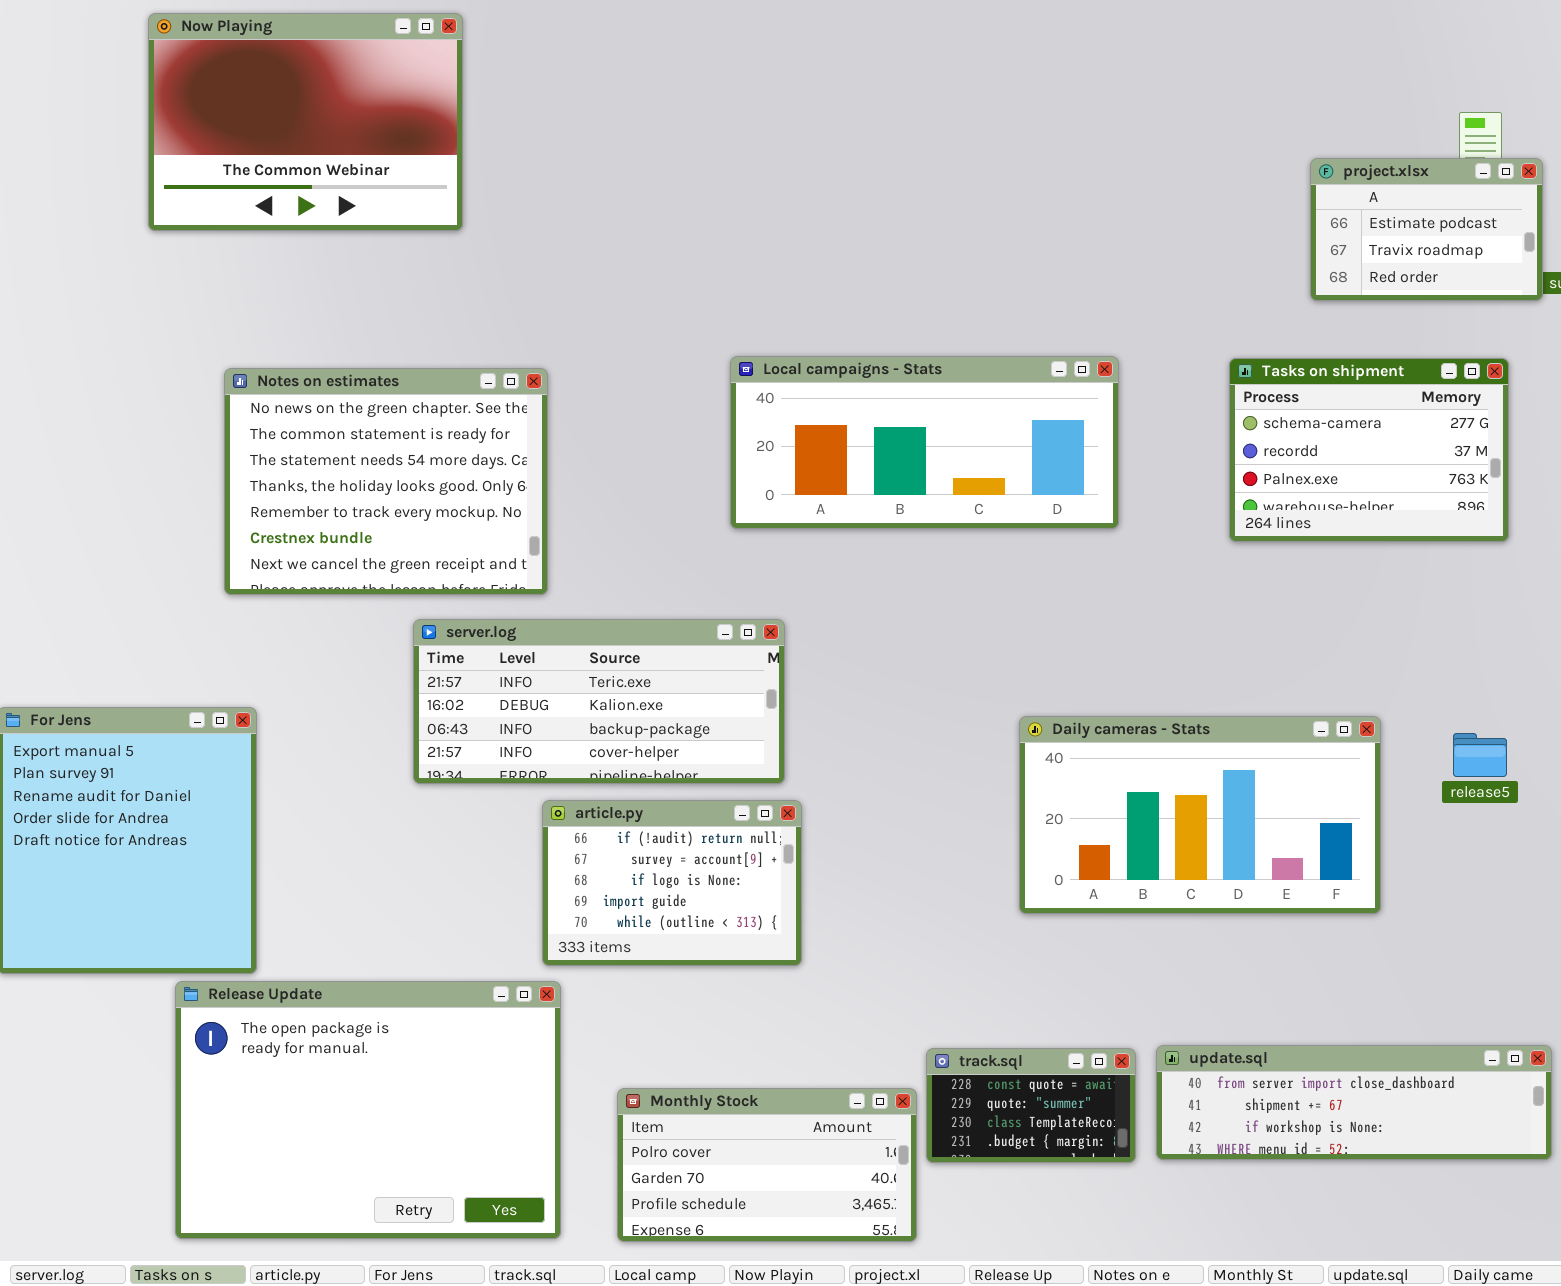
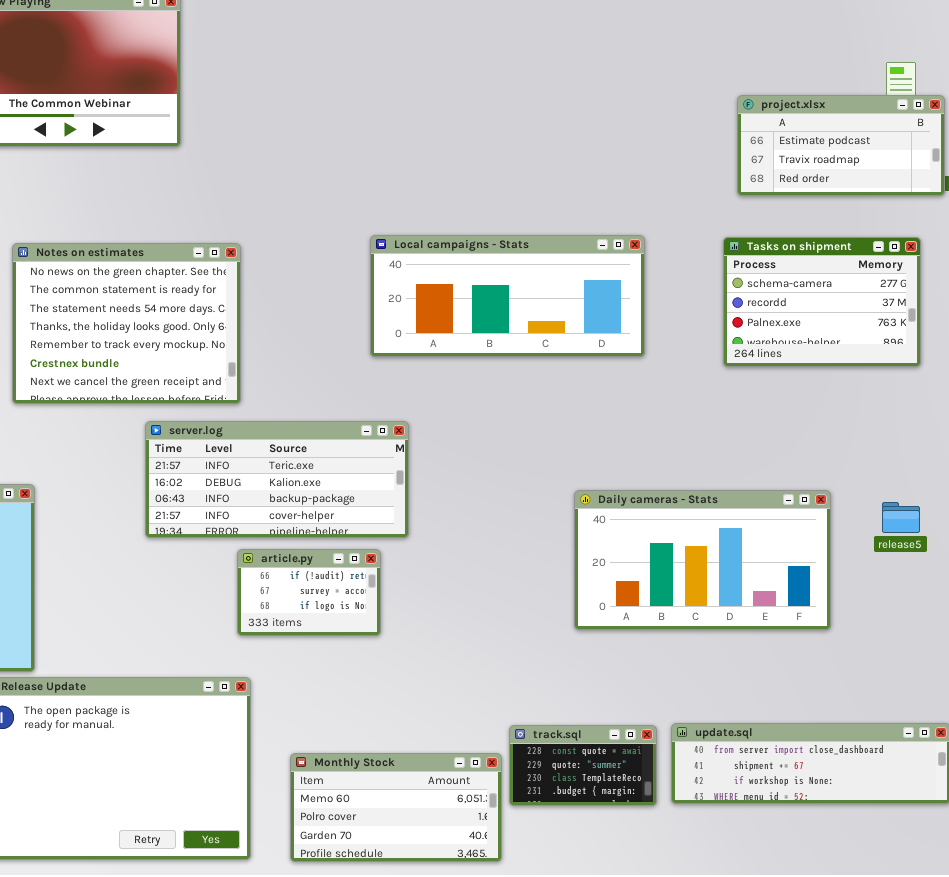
project.xlsx: [1310,158,1543,301] -> [737,95,945,196], resized
article.py: [542,800,802,966] -> [237,549,381,636], resized
Monthly Stock: [617,1088,917,1242] -> [290,753,502,862], scrolled up 1 row

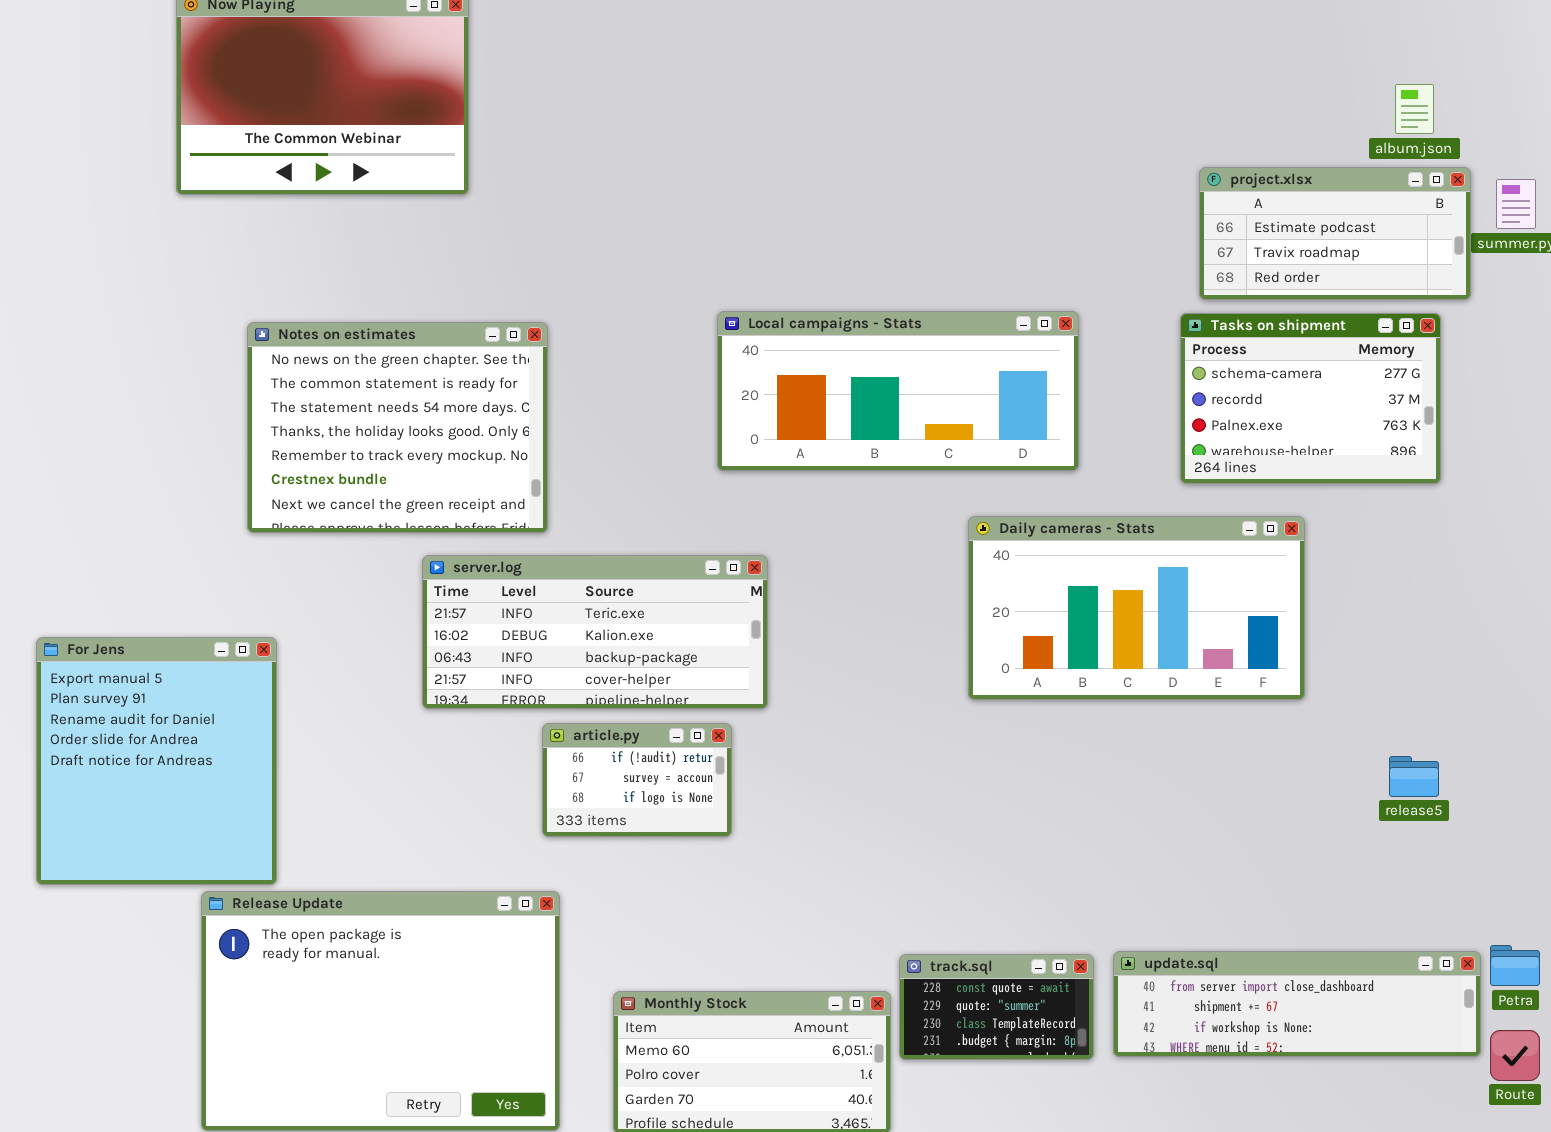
project.xlsx: [737,95,945,196] -> [1199,167,1471,300], moved
Daily cameras - Stats: [574,490,831,630] -> [968,516,1305,700], moved
release5: [882,502,920,533] -> [1389,756,1439,797], moved

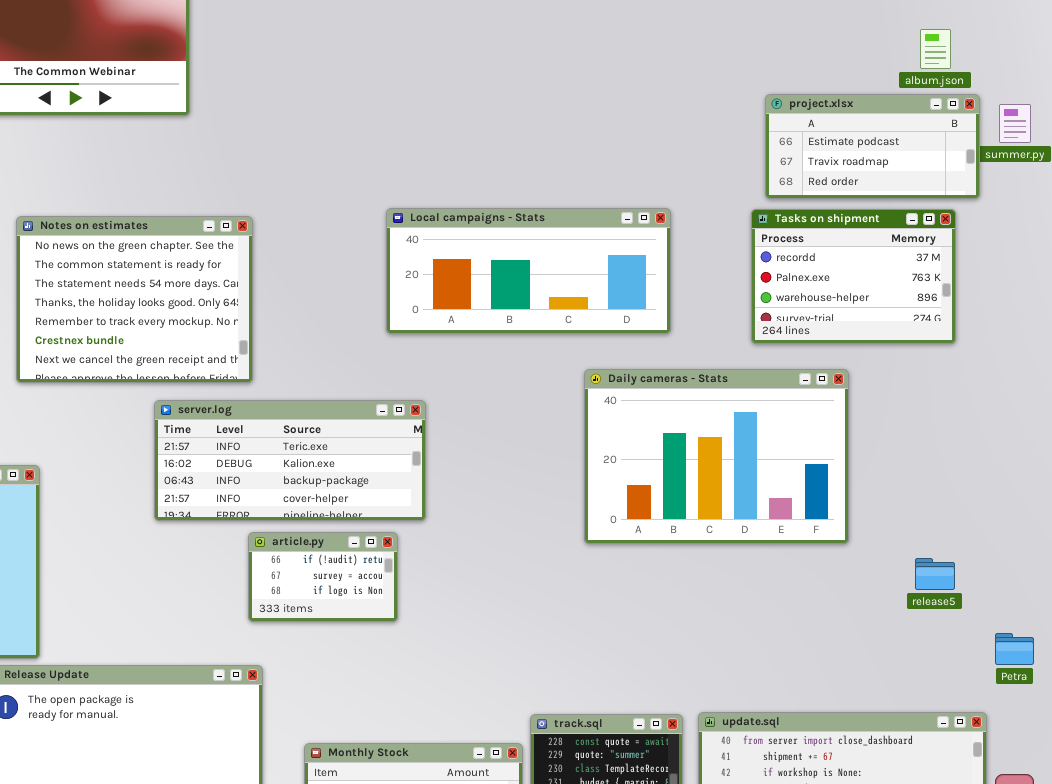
Tasks on shipment: [1180,313,1441,484] -> [751,209,956,344], scrolled down 1 row
Daily cameras - Stats: [968,516,1305,700] -> [584,369,849,544], resized
Petra: [1490,945,1540,986] -> [995,633,1034,665], moved

